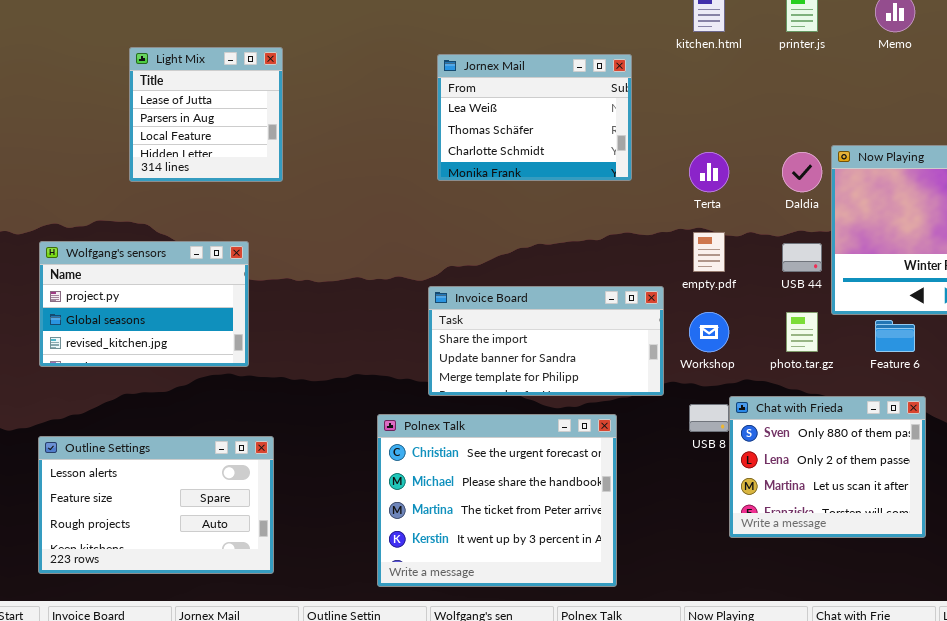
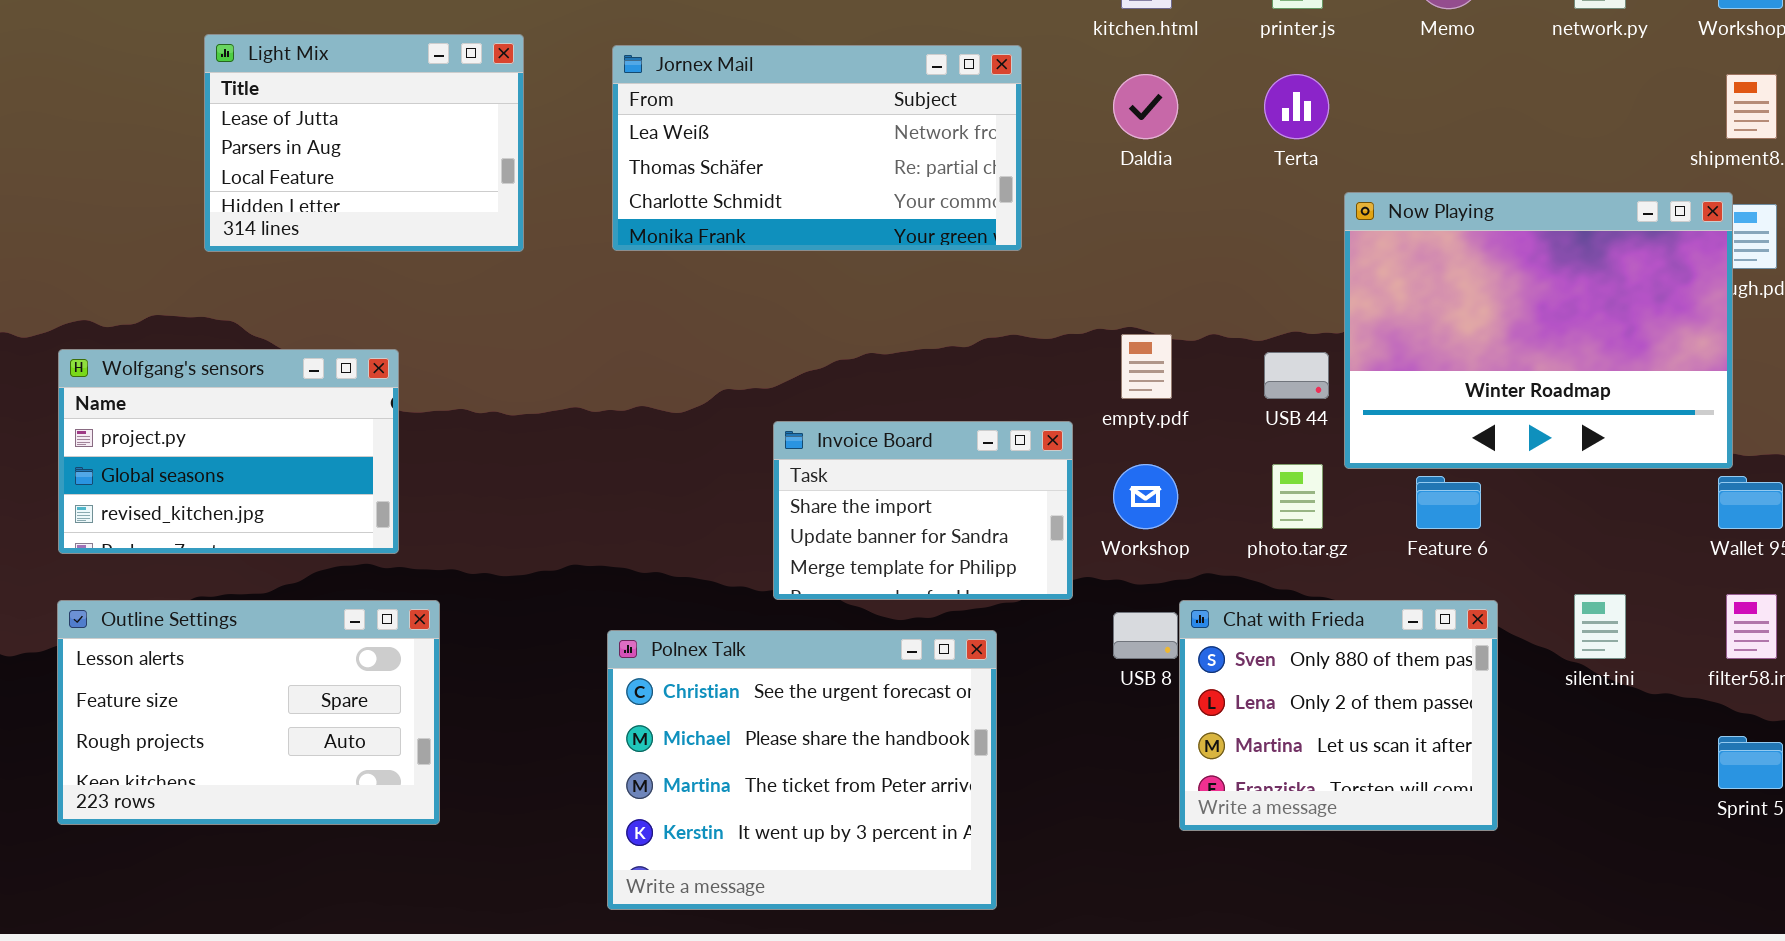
Light Mix: [129,47,283,182] -> [204,34,524,252], resized
Jornex Mail: [437,54,632,181] -> [612,45,1022,251], resized
Terta: [689,152,729,192] -> [1264,74,1329,139], moved
Daldia: [782,152,822,192] -> [1113,74,1178,139], moved
Invoice Board: [428,286,664,396] -> [773,421,1073,600], resized
Outline Settings: [38,436,274,574] -> [57,600,440,825], moved

